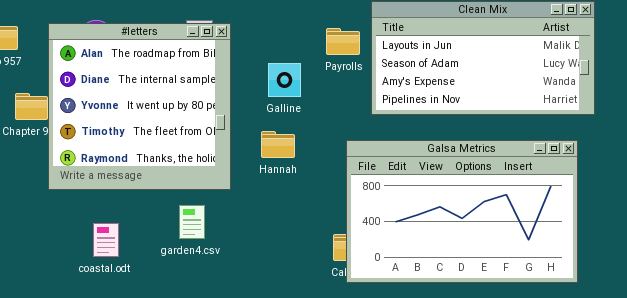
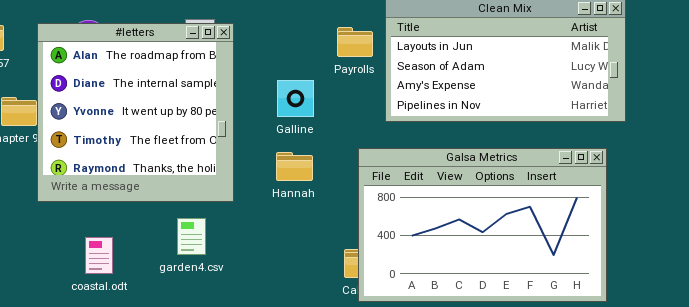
Galline: [268,63,301,97] -> [277,80,314,117], moved
Hannah: [261,131,295,158] -> [276,152,313,181], moved

